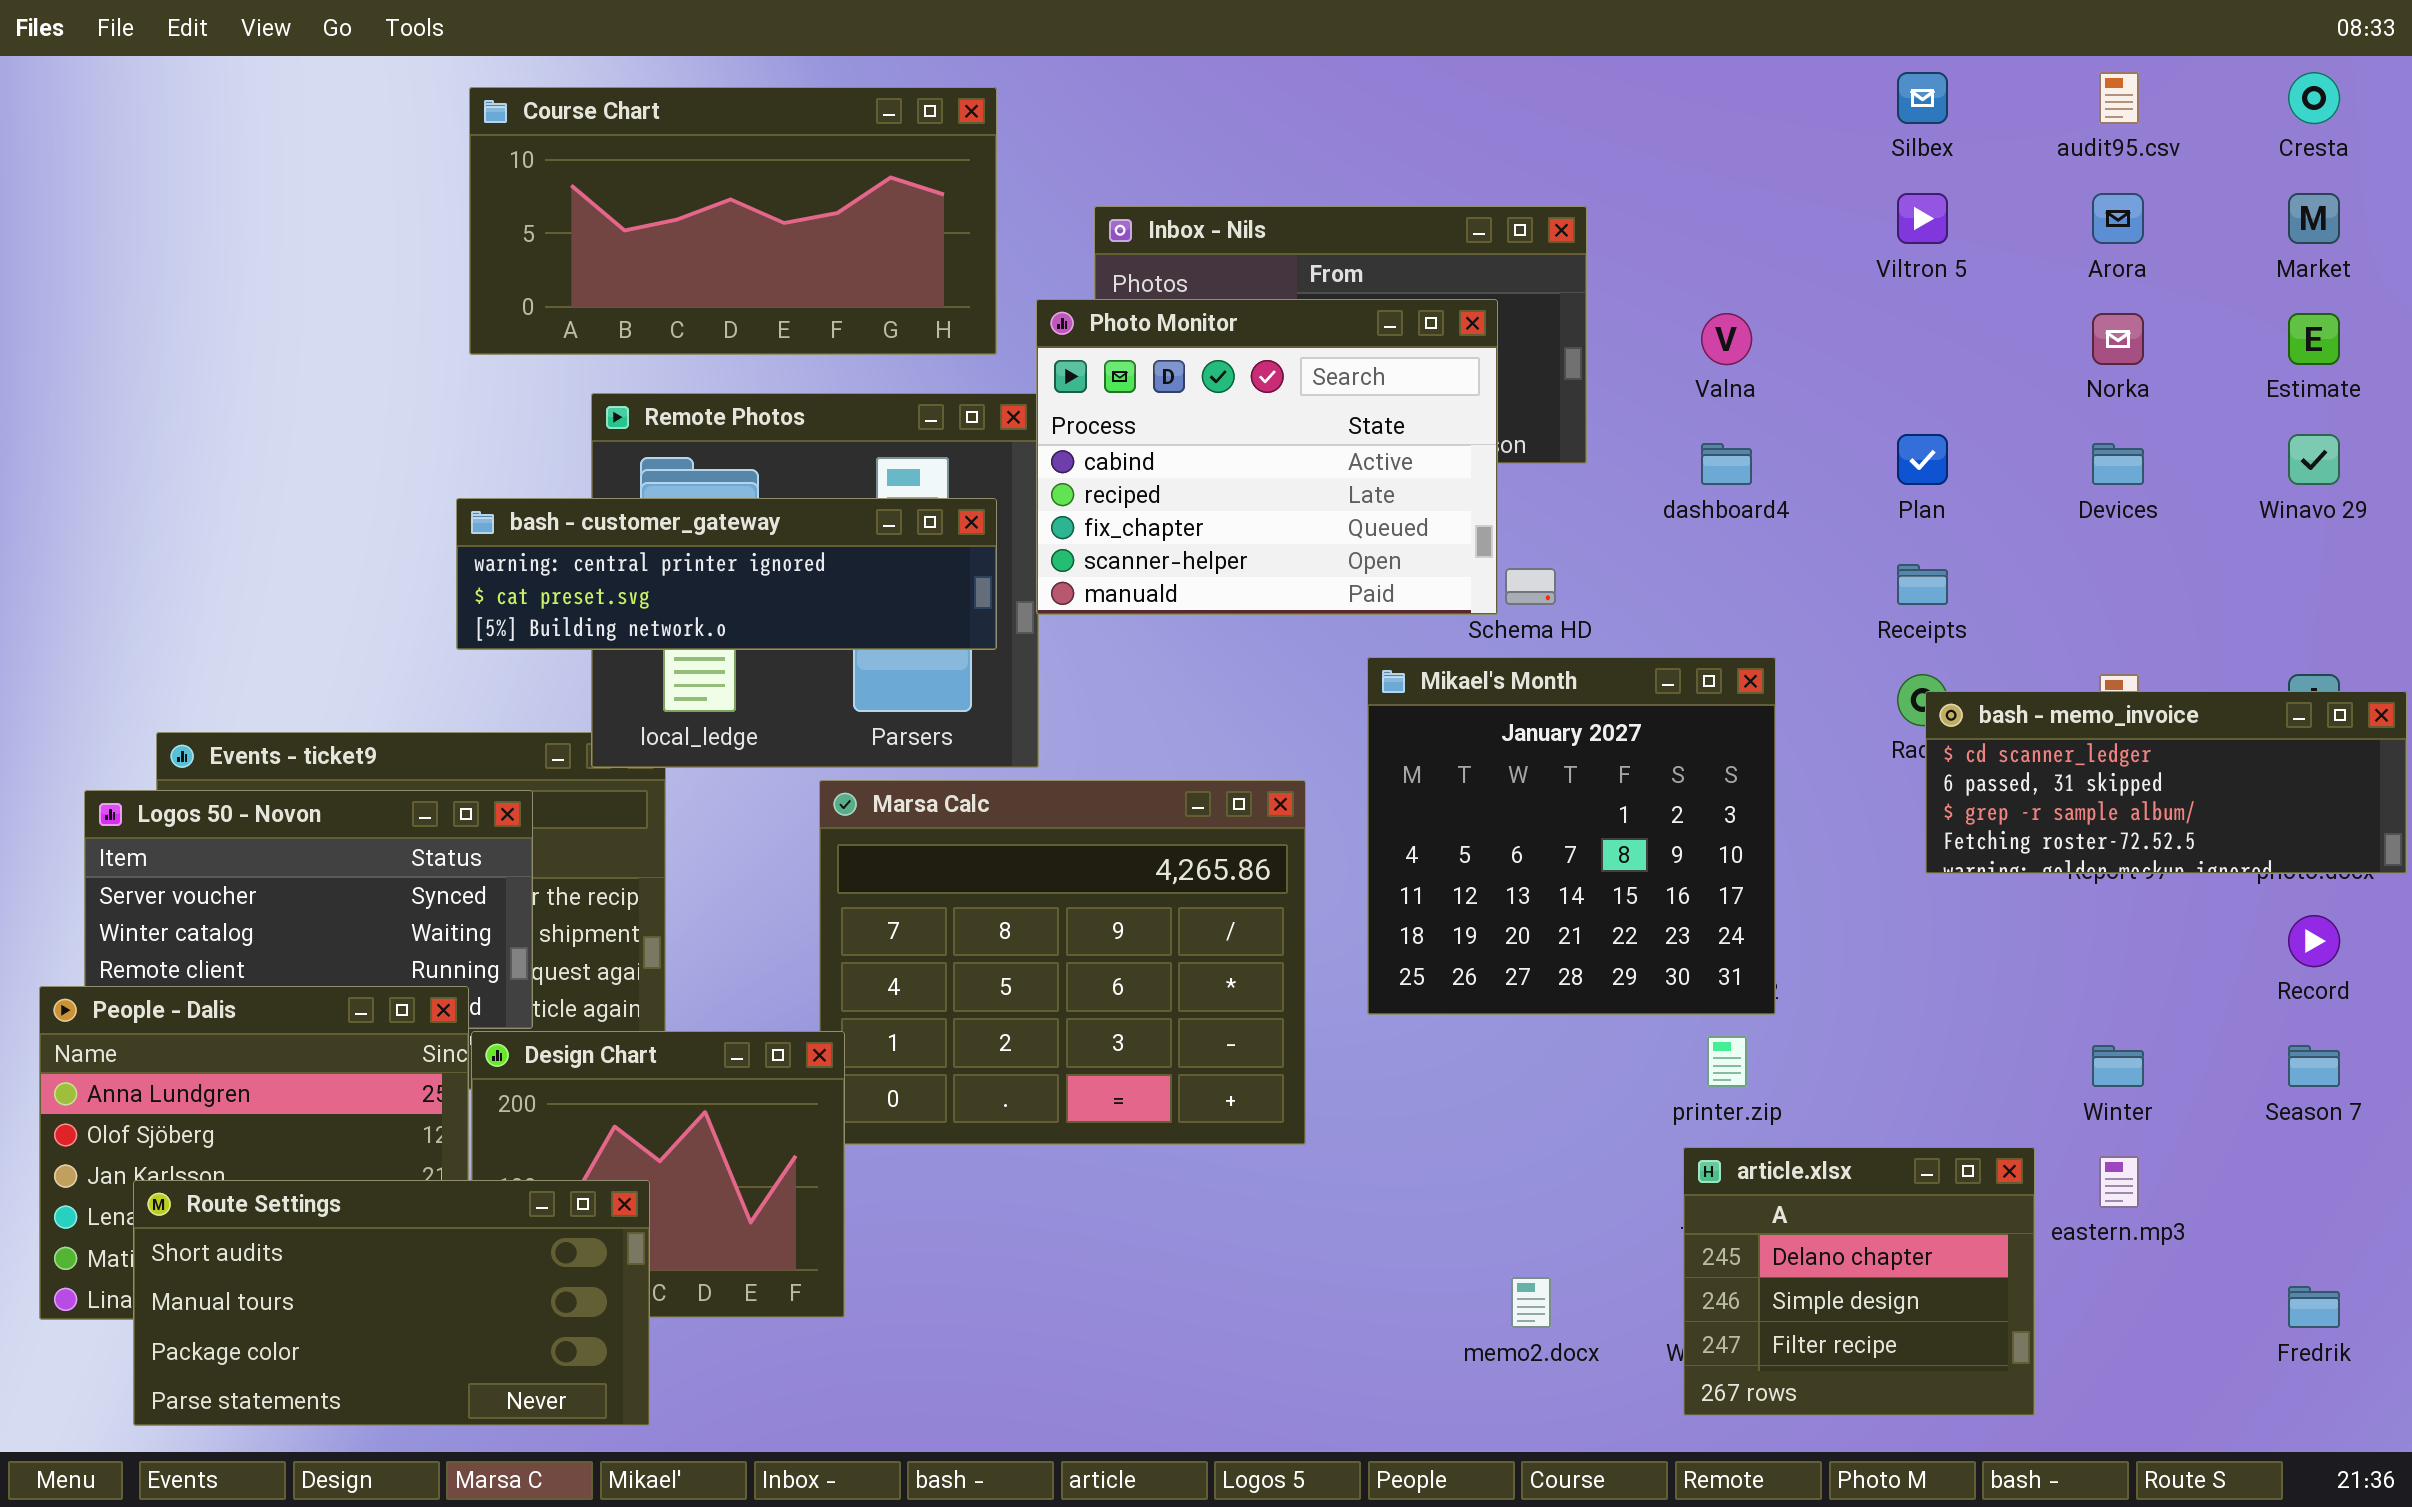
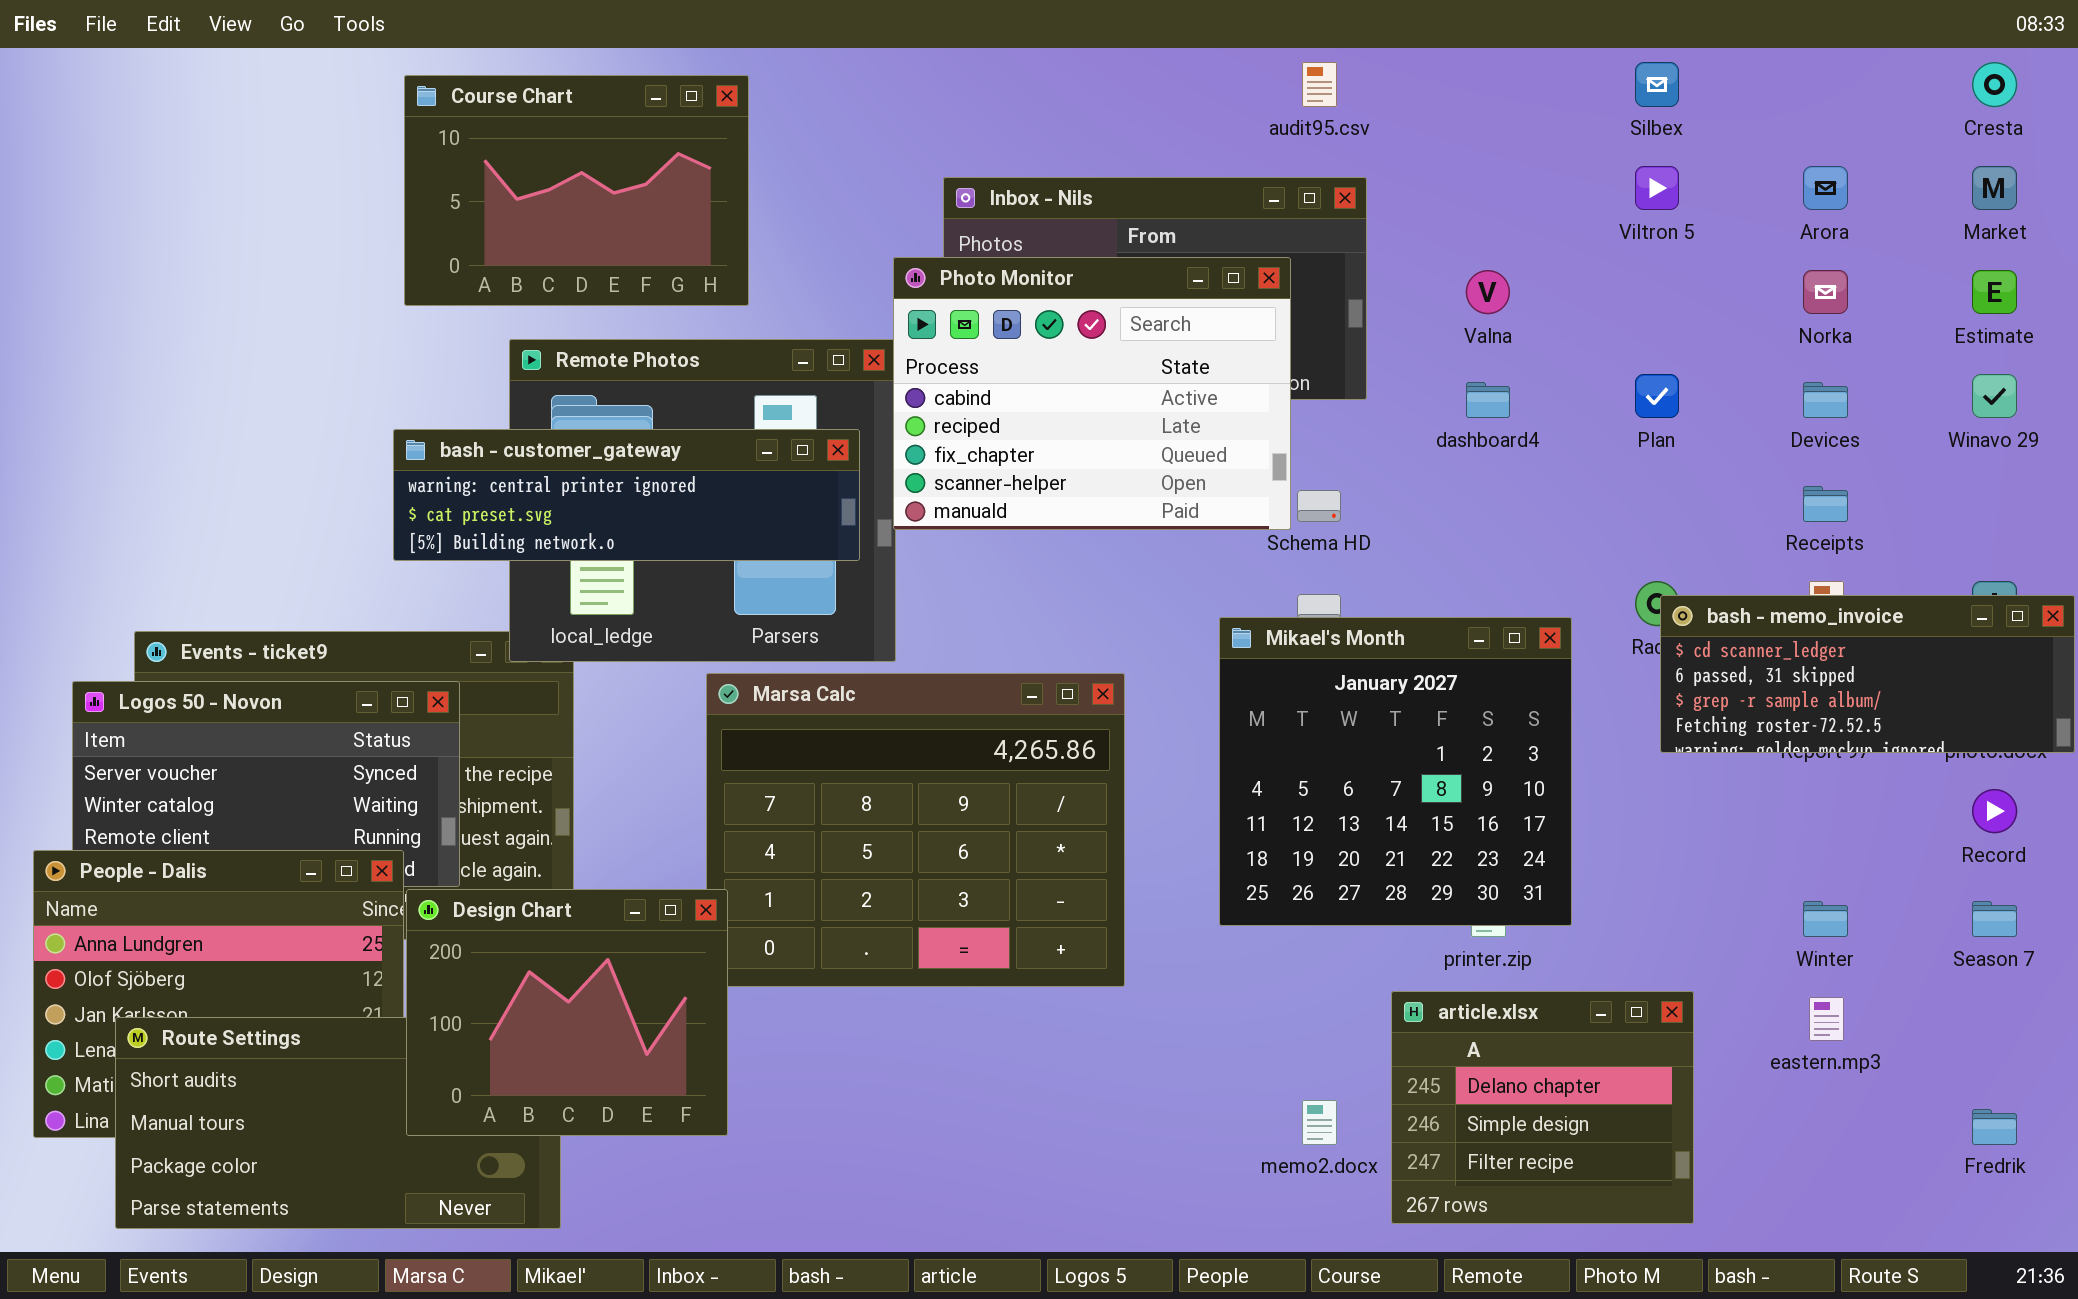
audit95.csv: [2099,72,2139,124] -> [1302,62,1337,107], moved
Course Chart: [469,87,997,355] -> [404,75,749,306], resized
Receipts: [1897,564,1948,605] -> [1803,486,1848,522], moved
Mikael's Month: [1367,657,1776,1015] -> [1219,617,1572,926], moved
Design Chart: [471,1031,845,1318] -> [406,889,728,1136], raised
article.xlsx: [1683,1147,2035,1416] -> [1391,991,1694,1224], moved

